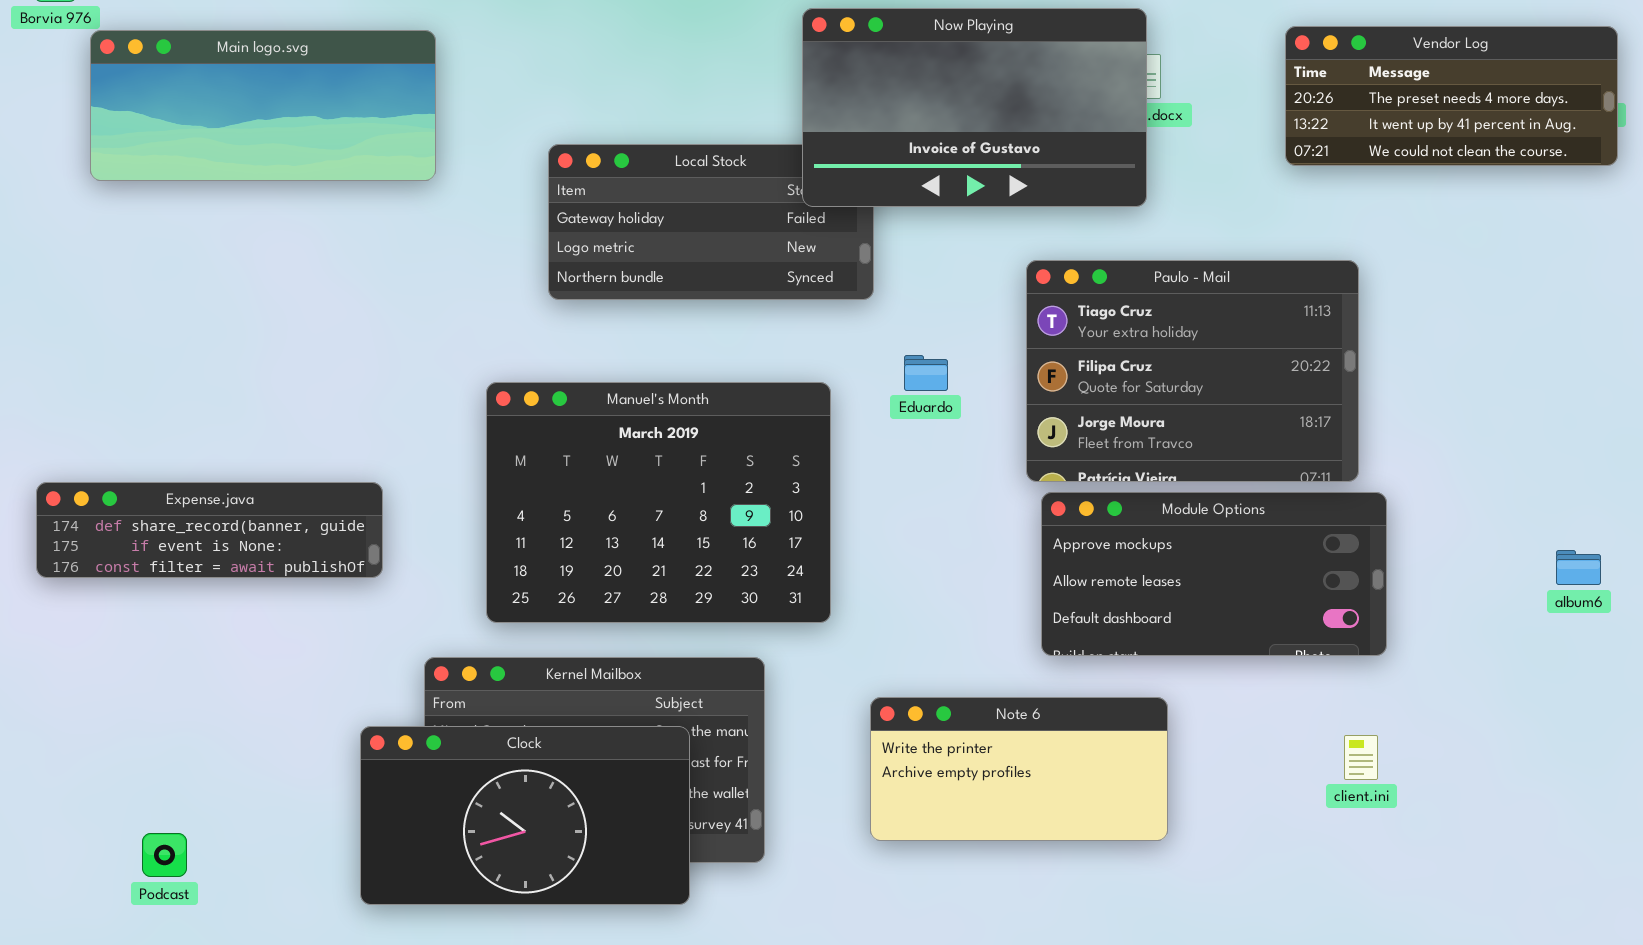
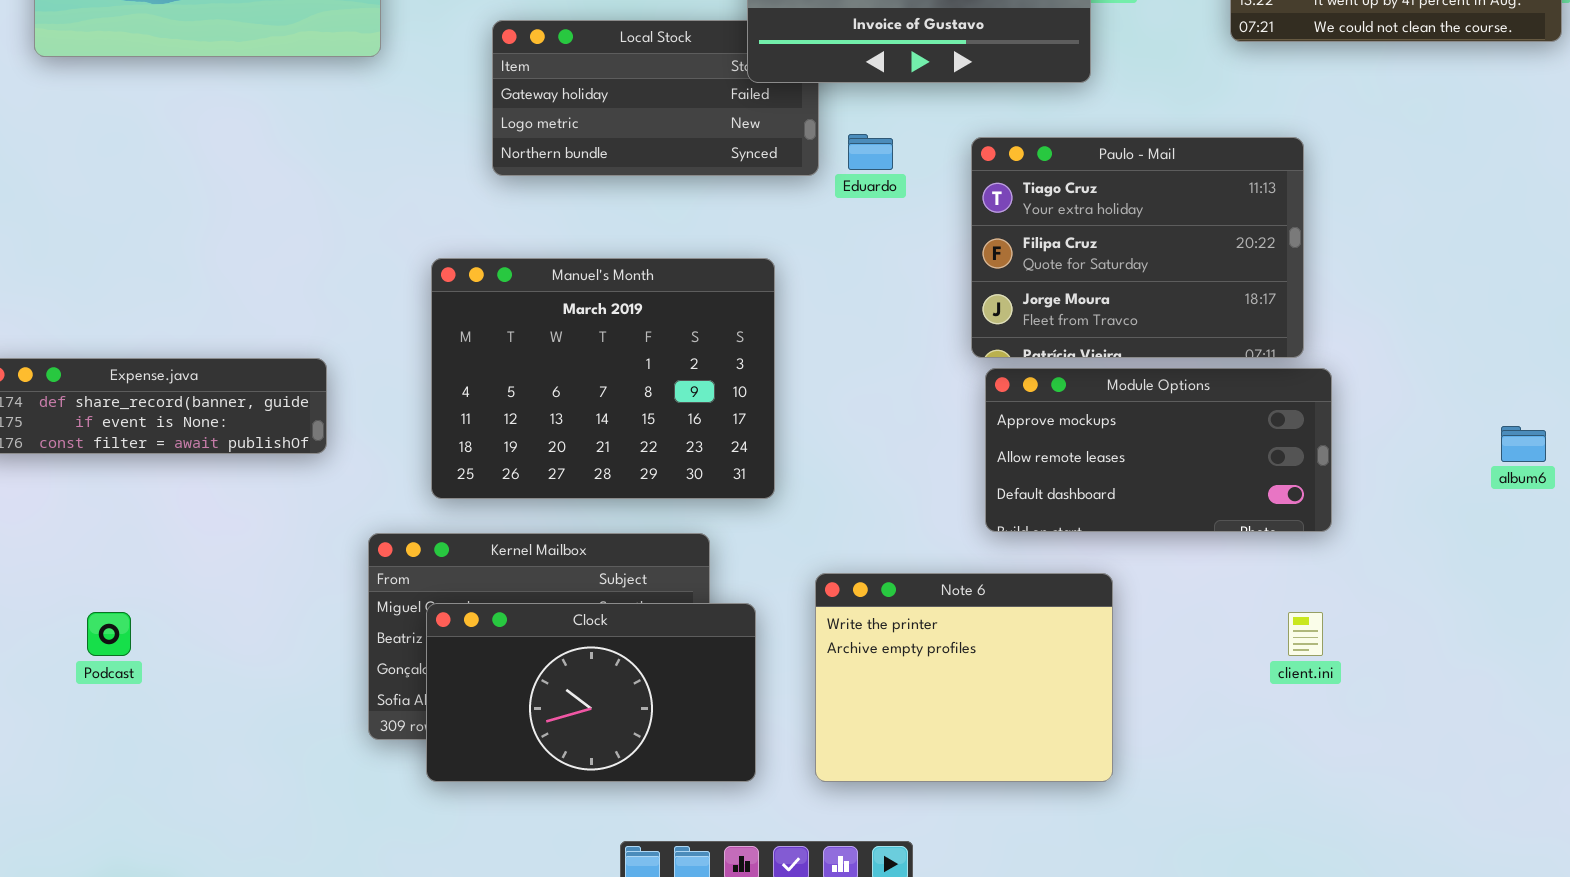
Eduardo: [904,355,948,391] -> [848,134,893,170], moved
Note 6: [870,697,1168,841] -> [815,573,1113,782], resized
Clock: [360,726,690,905] -> [426,603,756,782], moved
Podcast: [142,833,187,877] -> [87,612,131,656], moved

